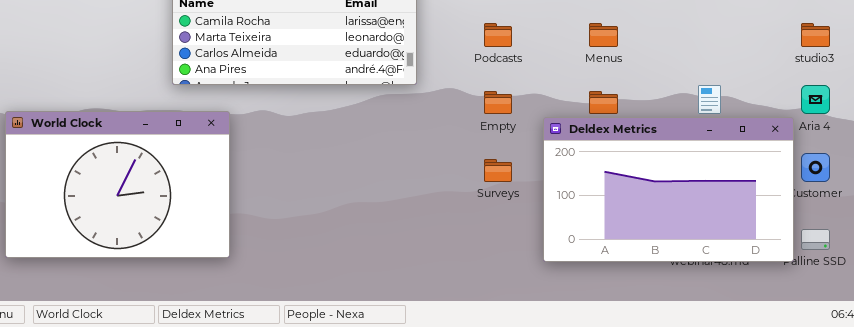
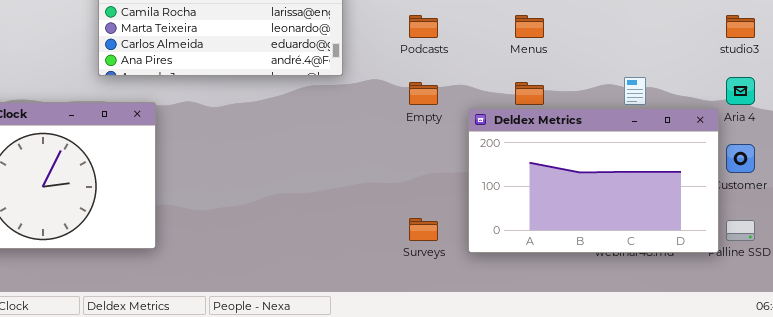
Surveys: [484,159,512,182] -> [409,218,438,241], moved

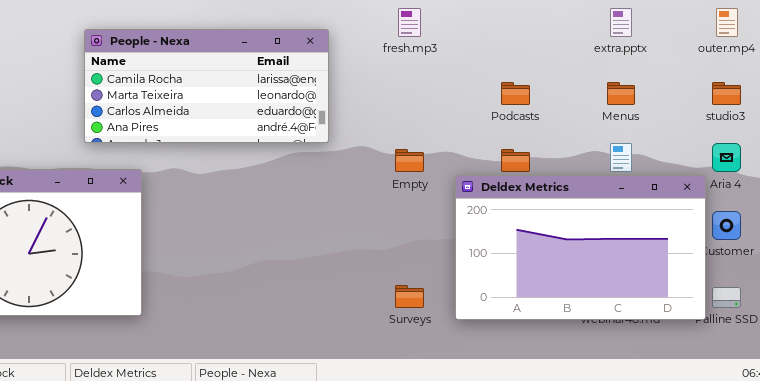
Podcasts: [409,15,438,38] -> [501,82,530,105], moved
Menus: [515,15,544,38] -> [607,82,635,105], moved

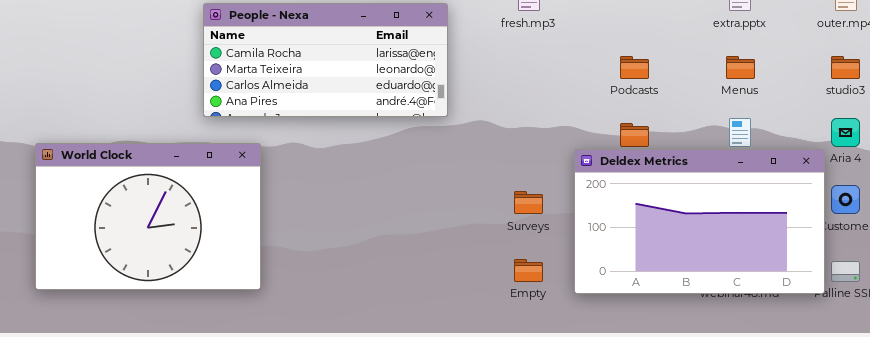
Empty: [395,149,424,172] -> [514,259,543,282], moved
Surveys: [395,285,424,308] -> [514,191,543,214], moved

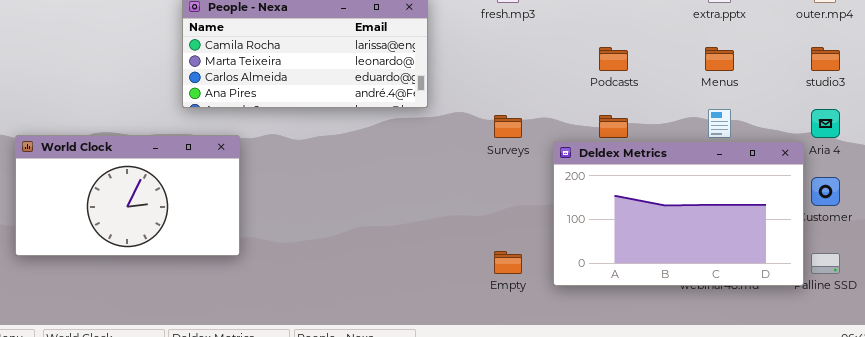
World Clock: [35,143,261,290] -> [15,135,240,256], resized
Surveys: [514,191,543,214] -> [494,115,522,138], moved

